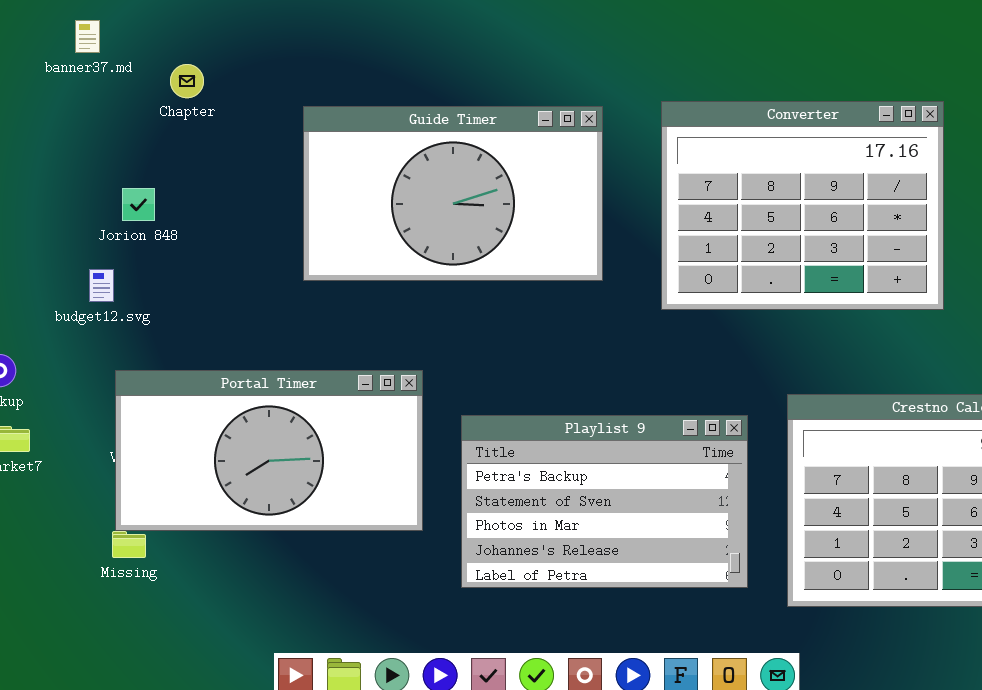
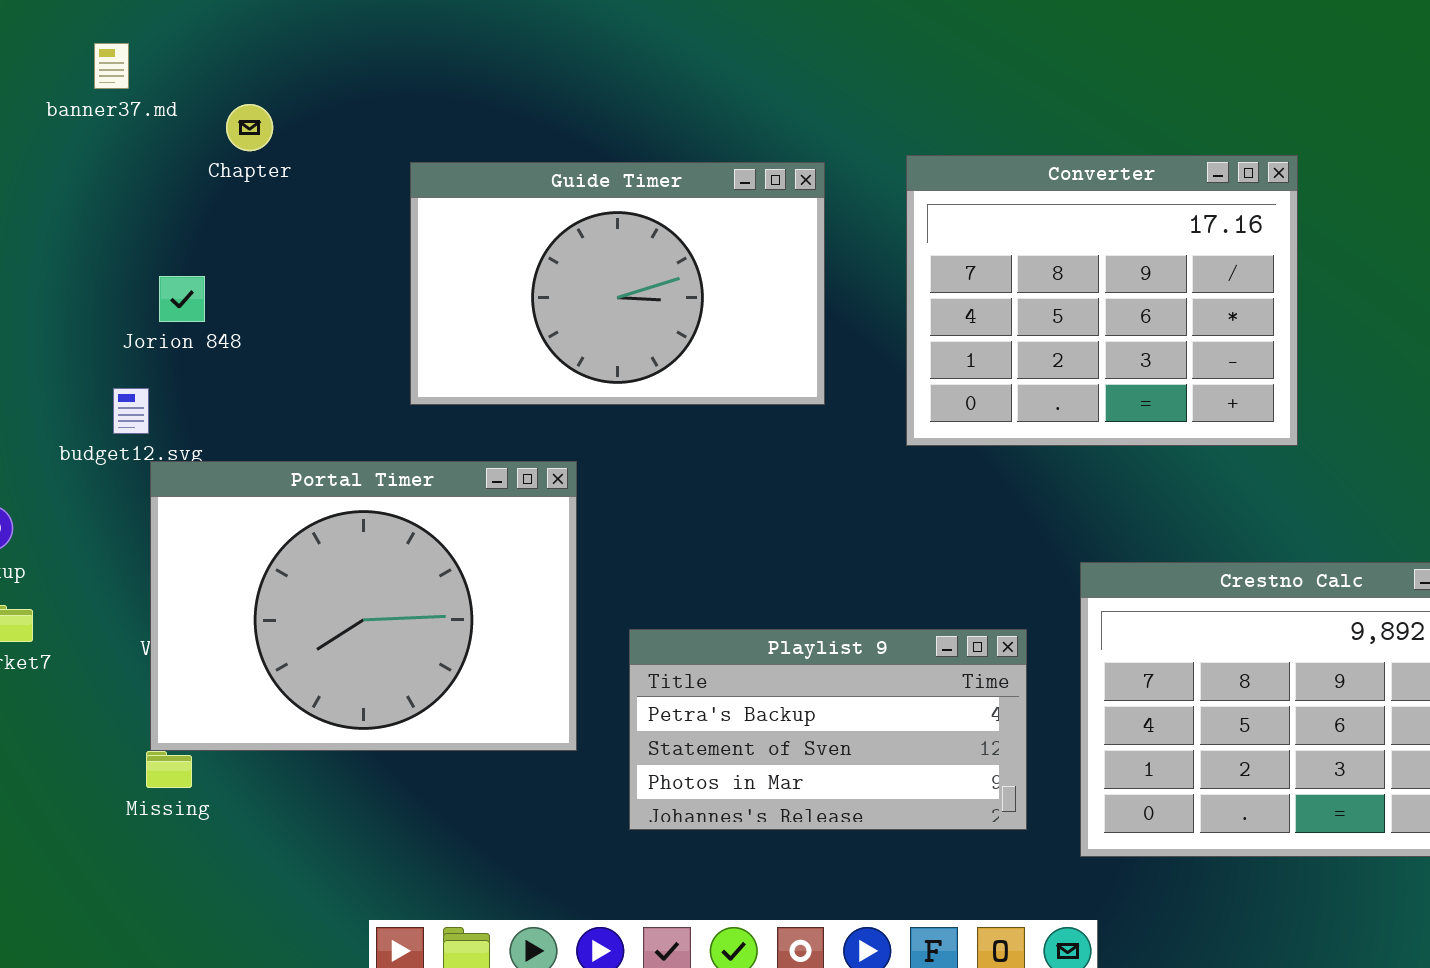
Portal Timer: [115,370,423,531] -> [150,461,577,751], resized
Playlist 9: [461,415,748,588] -> [629,629,1027,830], resized

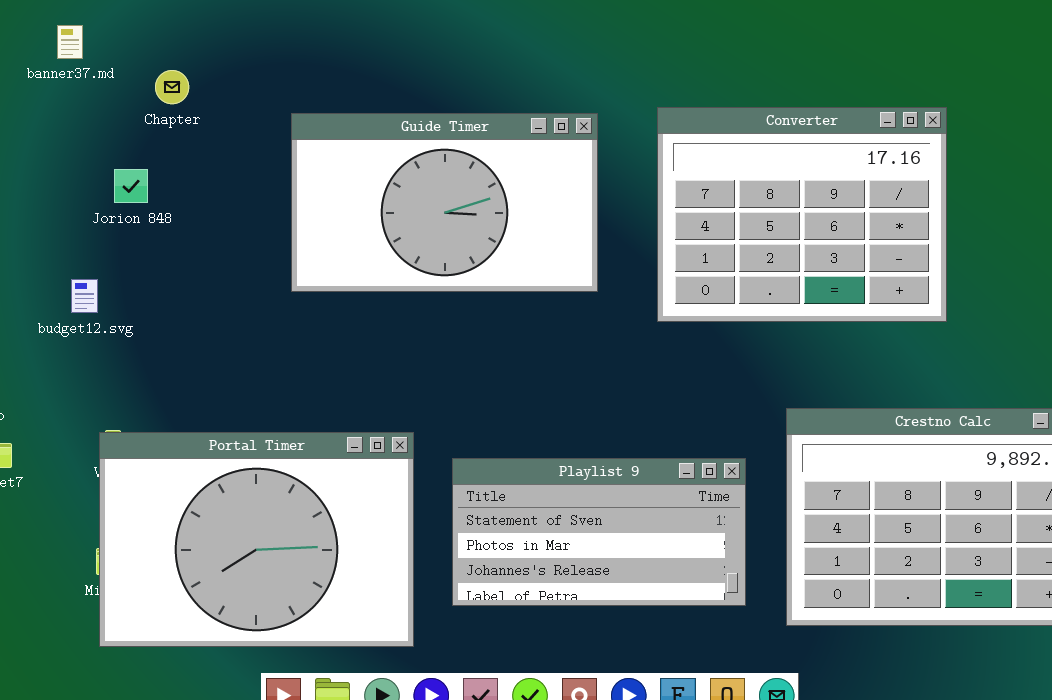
Jorion 848: [159,276,205,322] -> [114,169,148,203], moved
Portal Timer: [150,461,577,751] -> [99,432,414,647], moved
Playlist 9: [629,629,1027,830] -> [452,458,746,606], scrolled down 1 row

